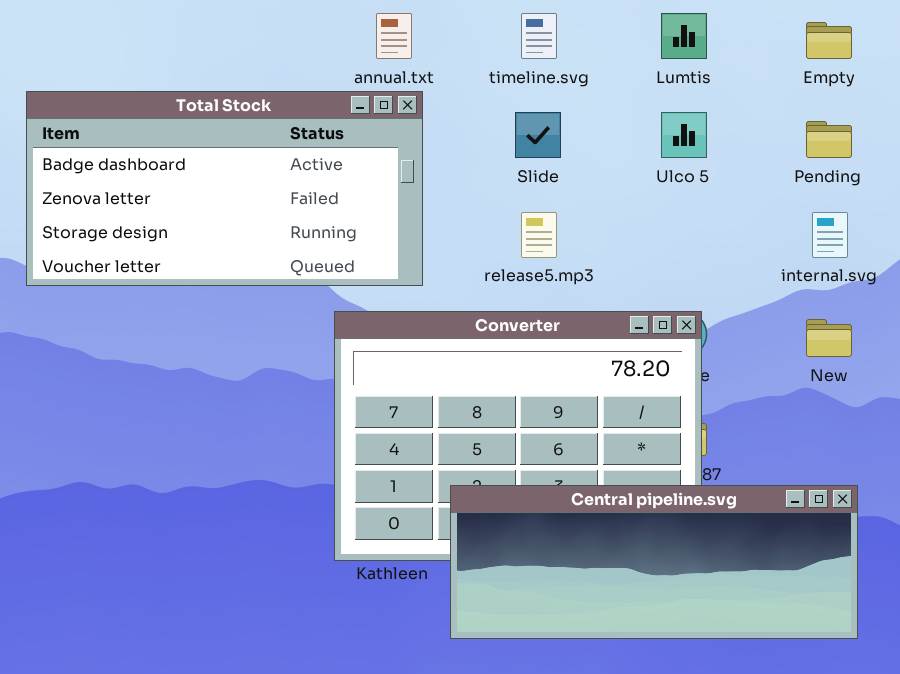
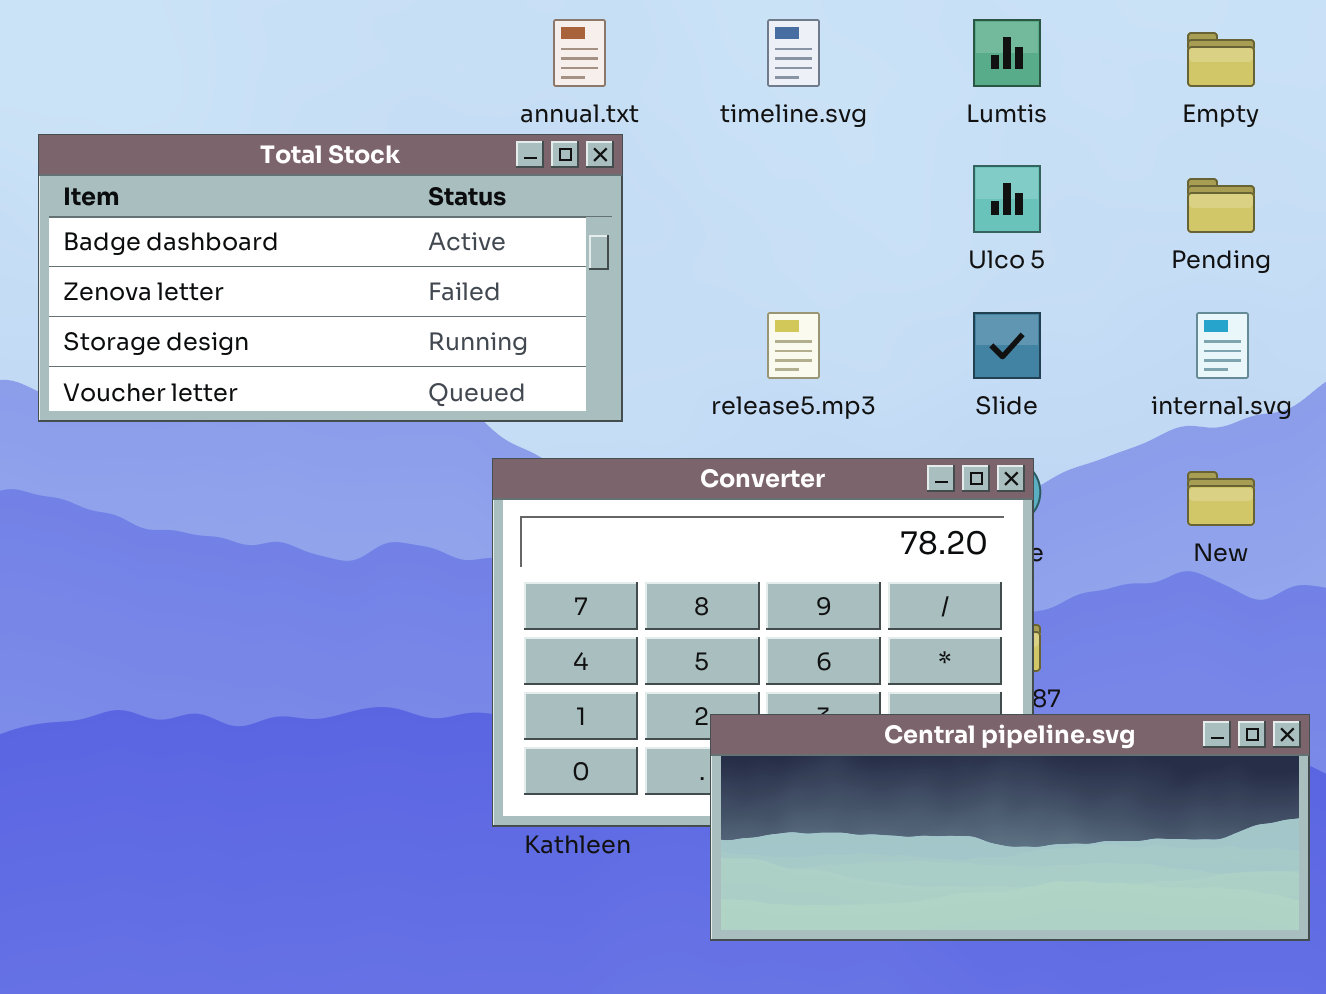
Slide: [515,112,561,158] -> [973,312,1041,379], moved
Central pipeline.svg: [450,485,858,639] -> [710,714,1310,941], moved

